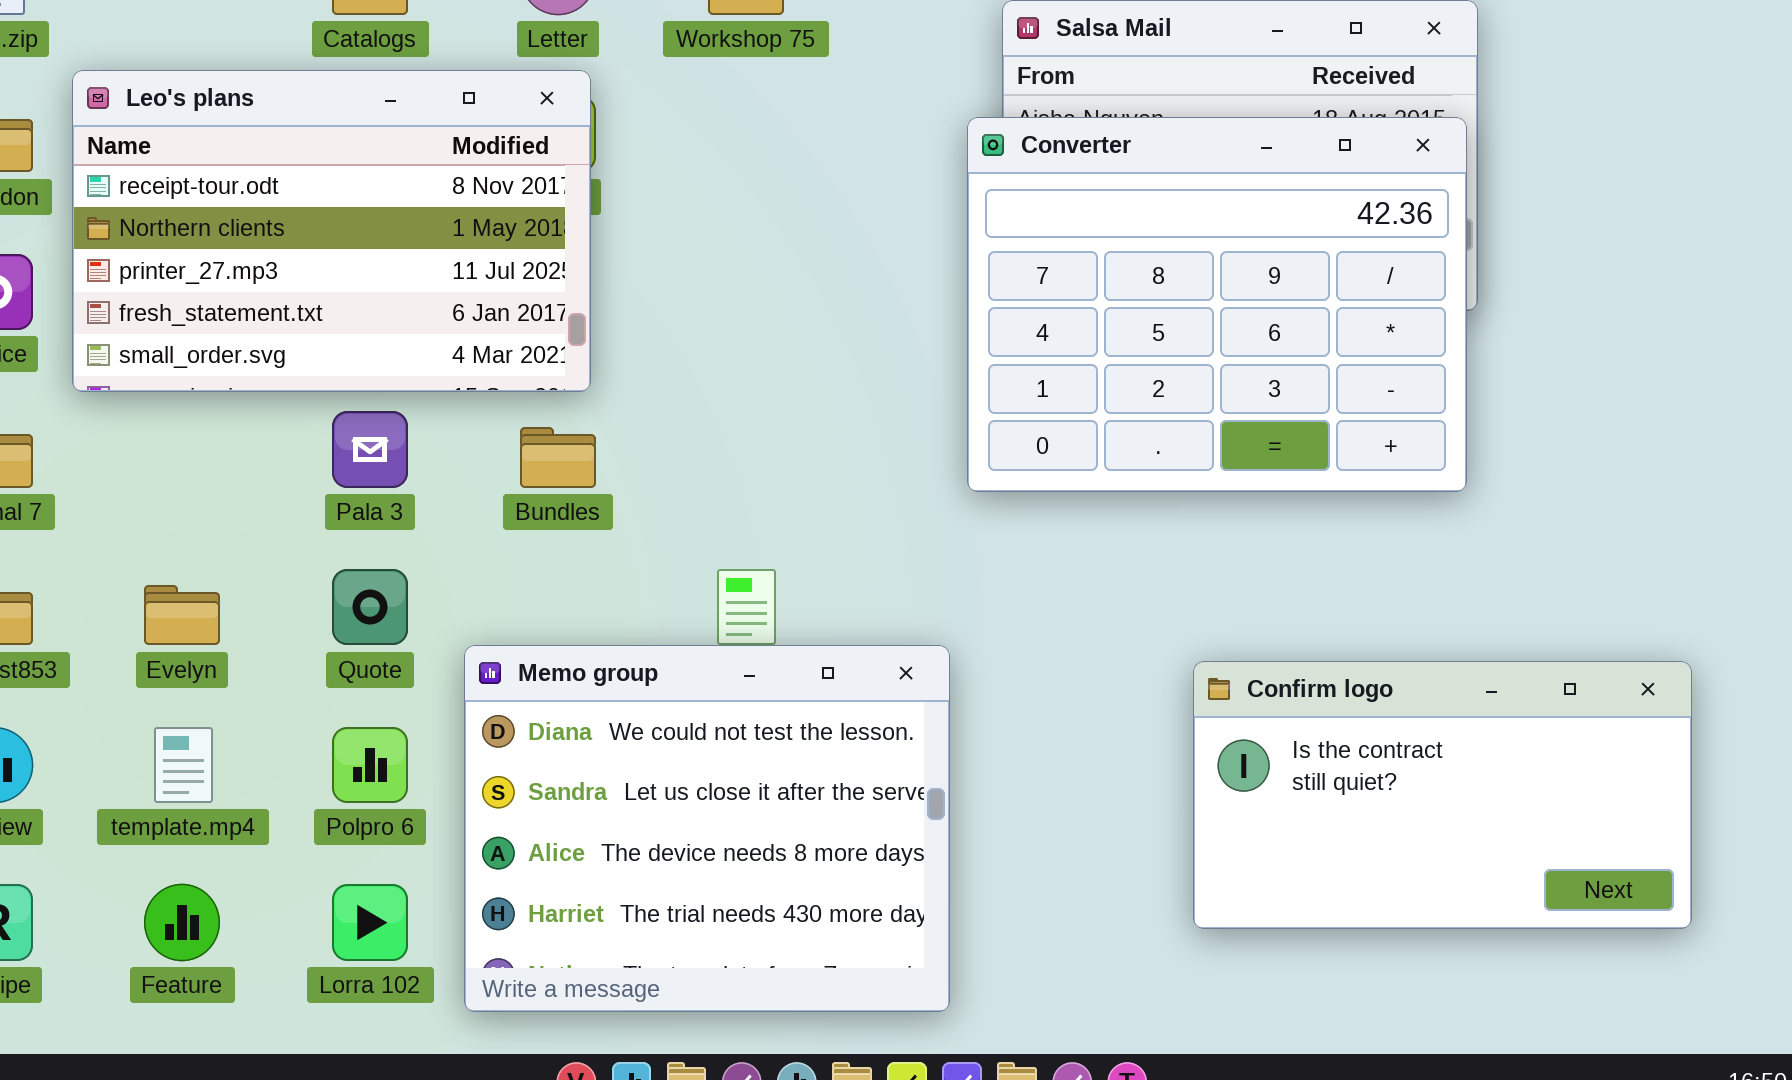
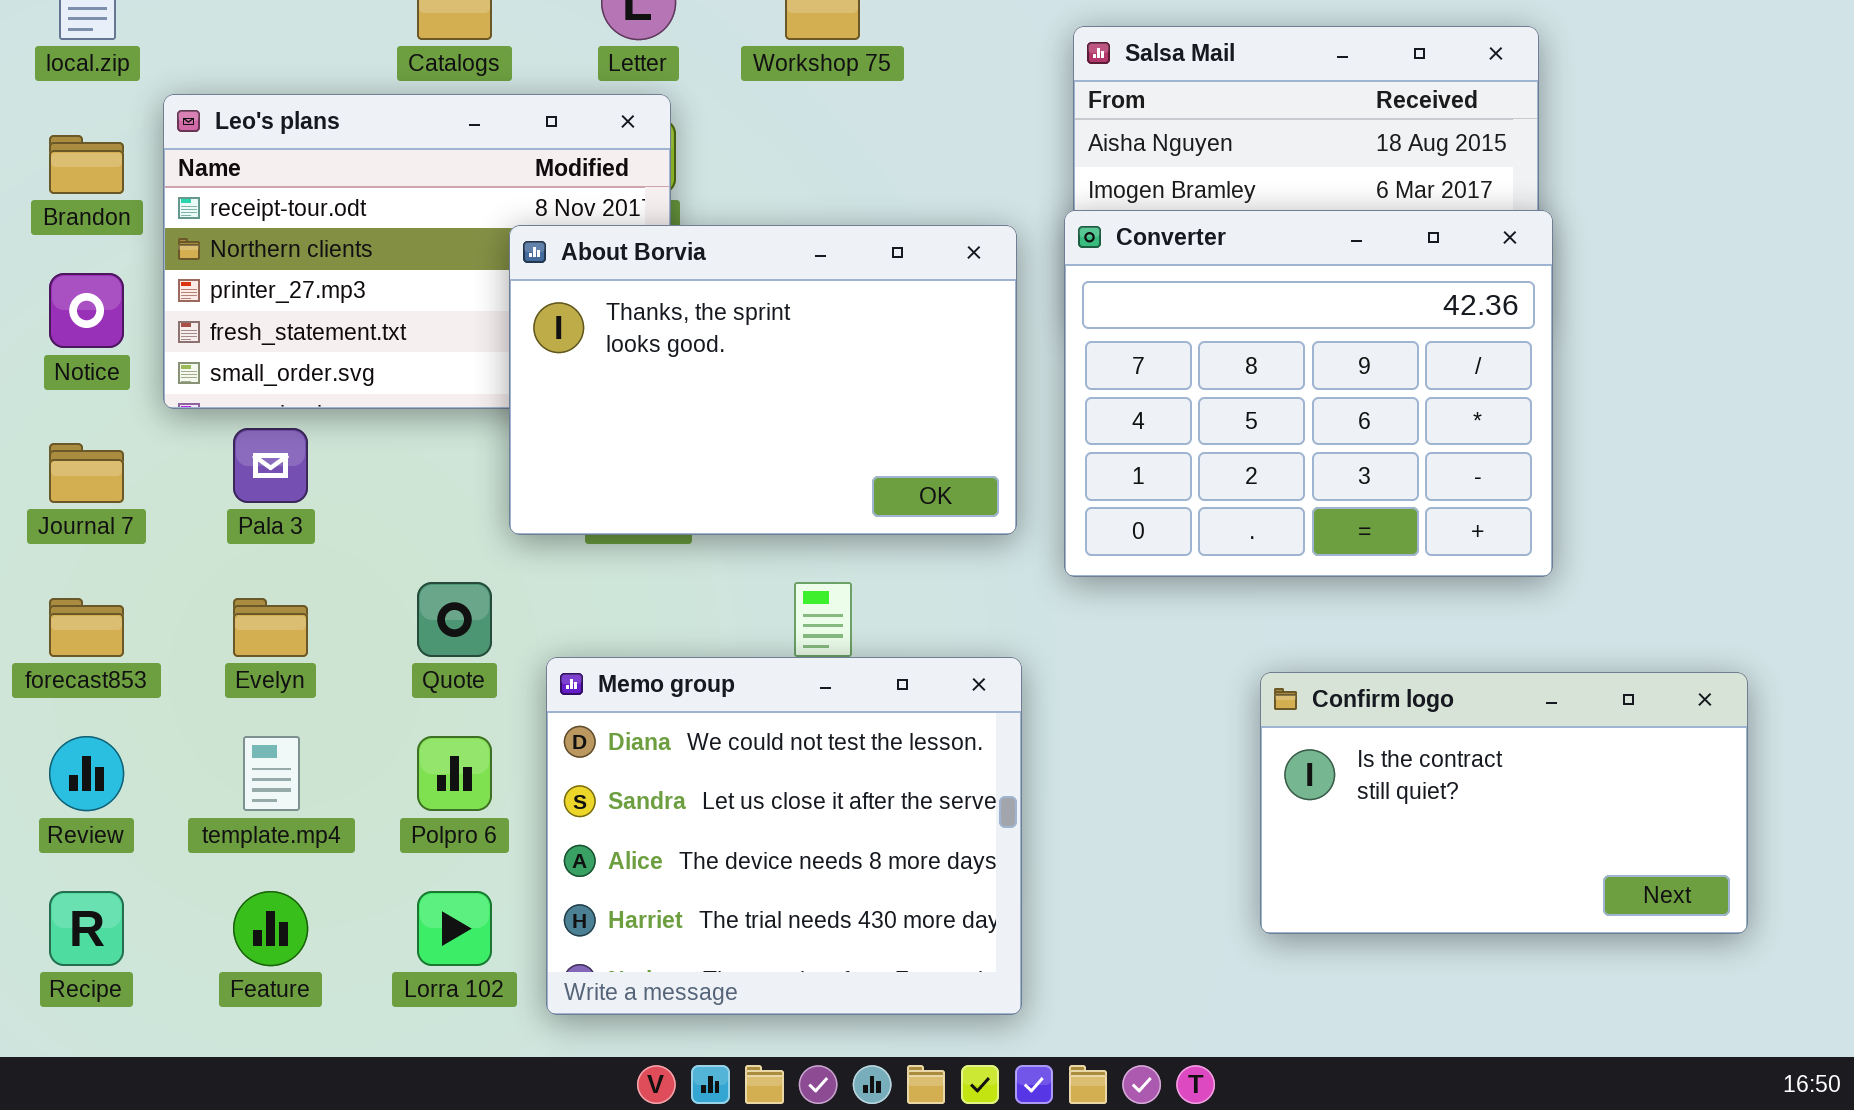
Converter: [967,117,1467,492] -> [1064,210,1553,577], moved
About Borvia: none -> [509,225,1017,535], opened
Pala 3: [332,411,408,488] -> [233,428,308,503], moved

